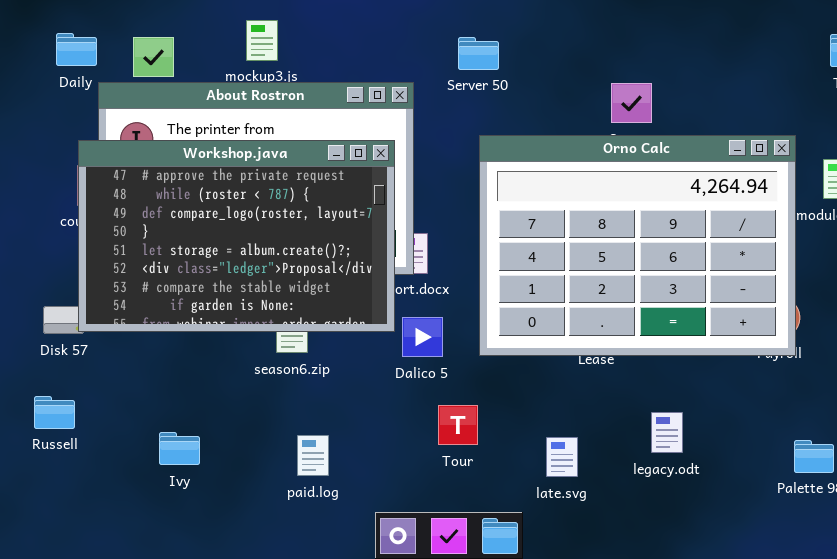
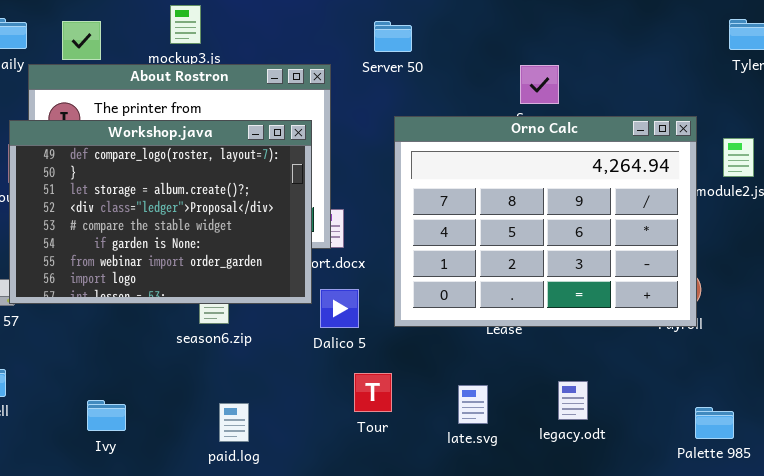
Workshop.java: [78,140,395,332] -> [9,120,312,304], scrolled down 2 rows
late.svg: [546,437,578,477] -> [458,385,488,424], moved

